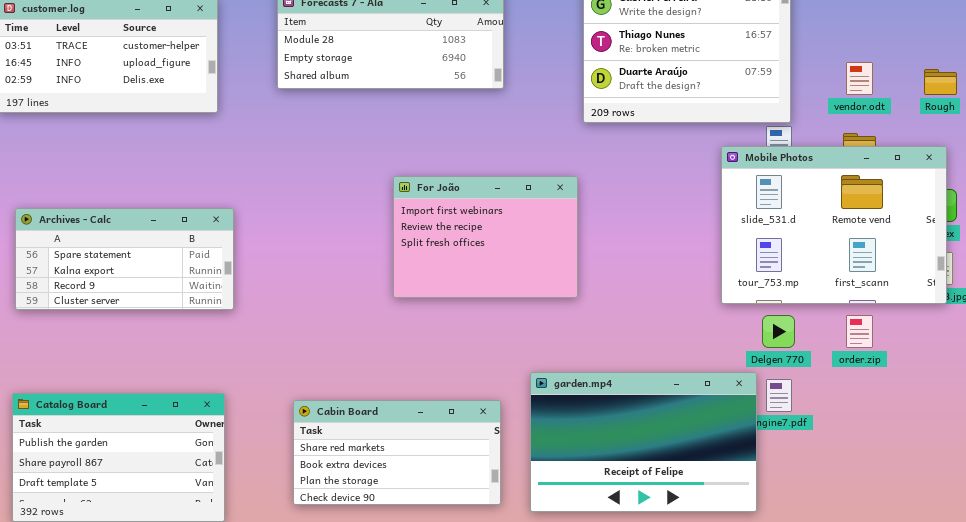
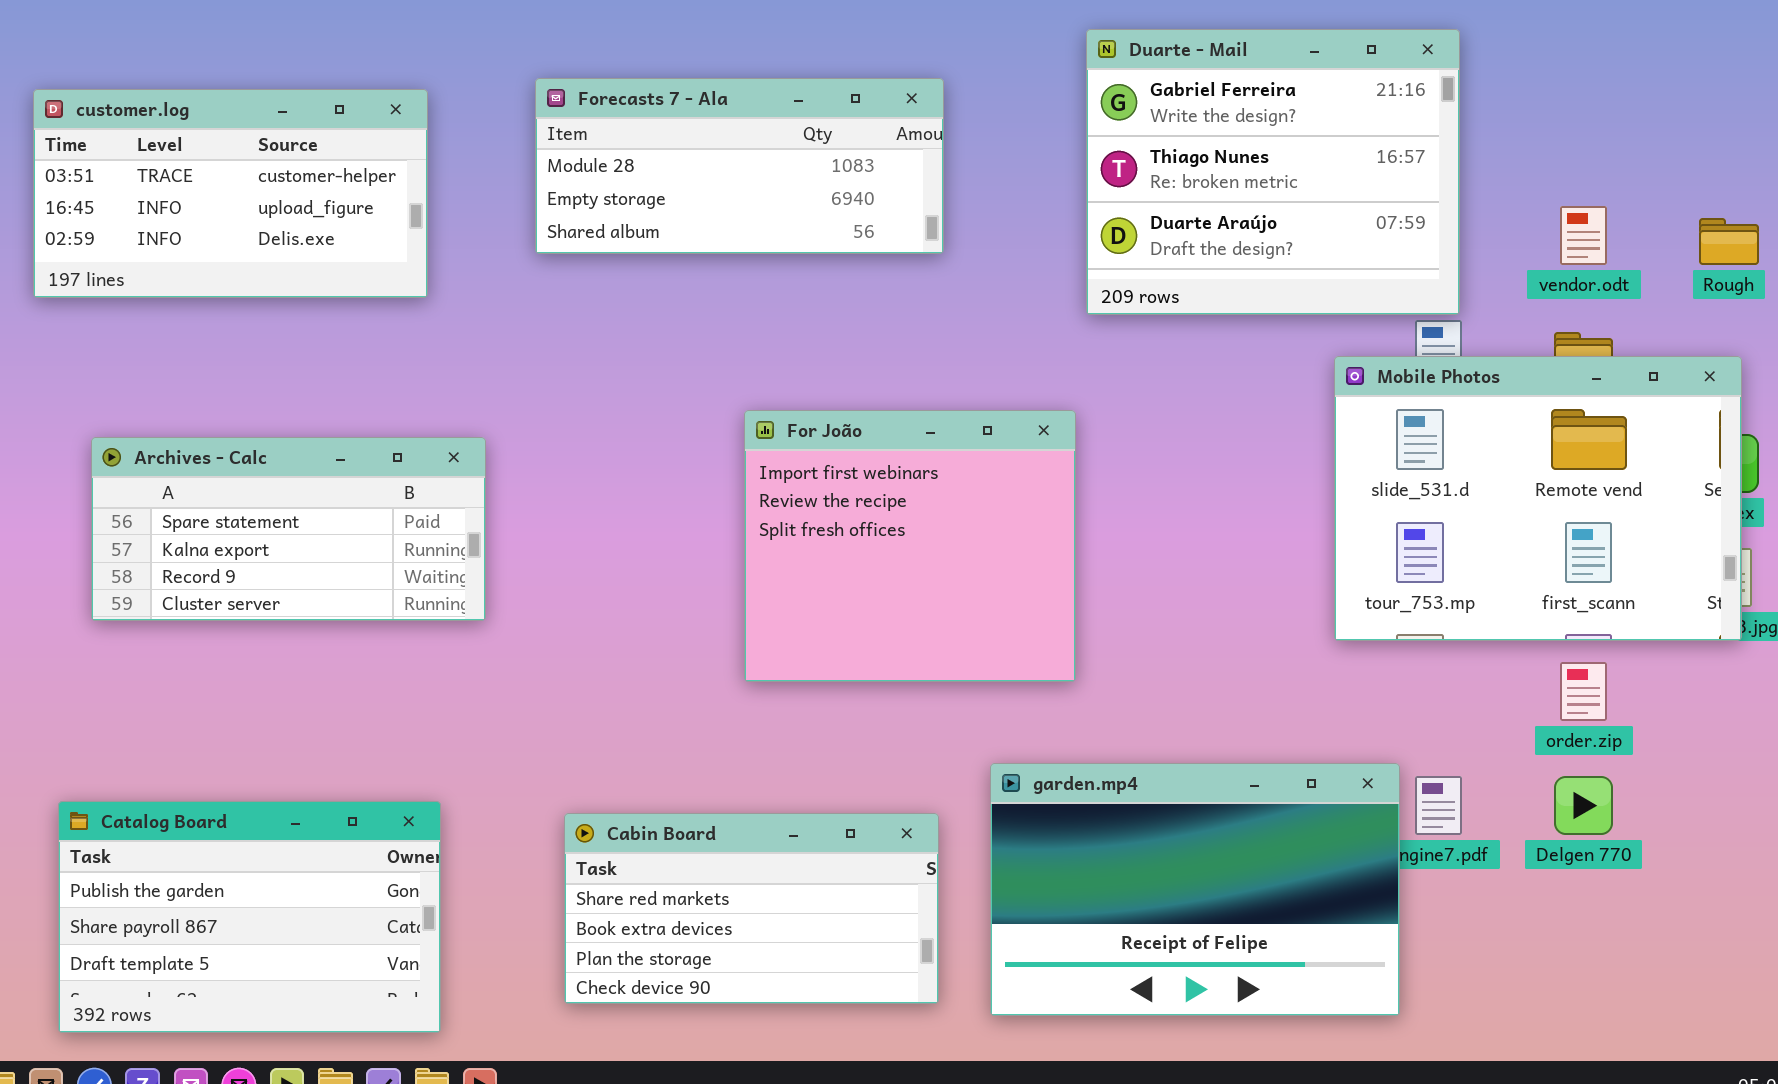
For João: [393,176,578,298] -> [744,410,1076,682], resized
Archives - Calc: [15,208,234,310] -> [91,437,486,621], moved
Delgen 770: [762,315,795,348] -> [1554,776,1613,835], moved

